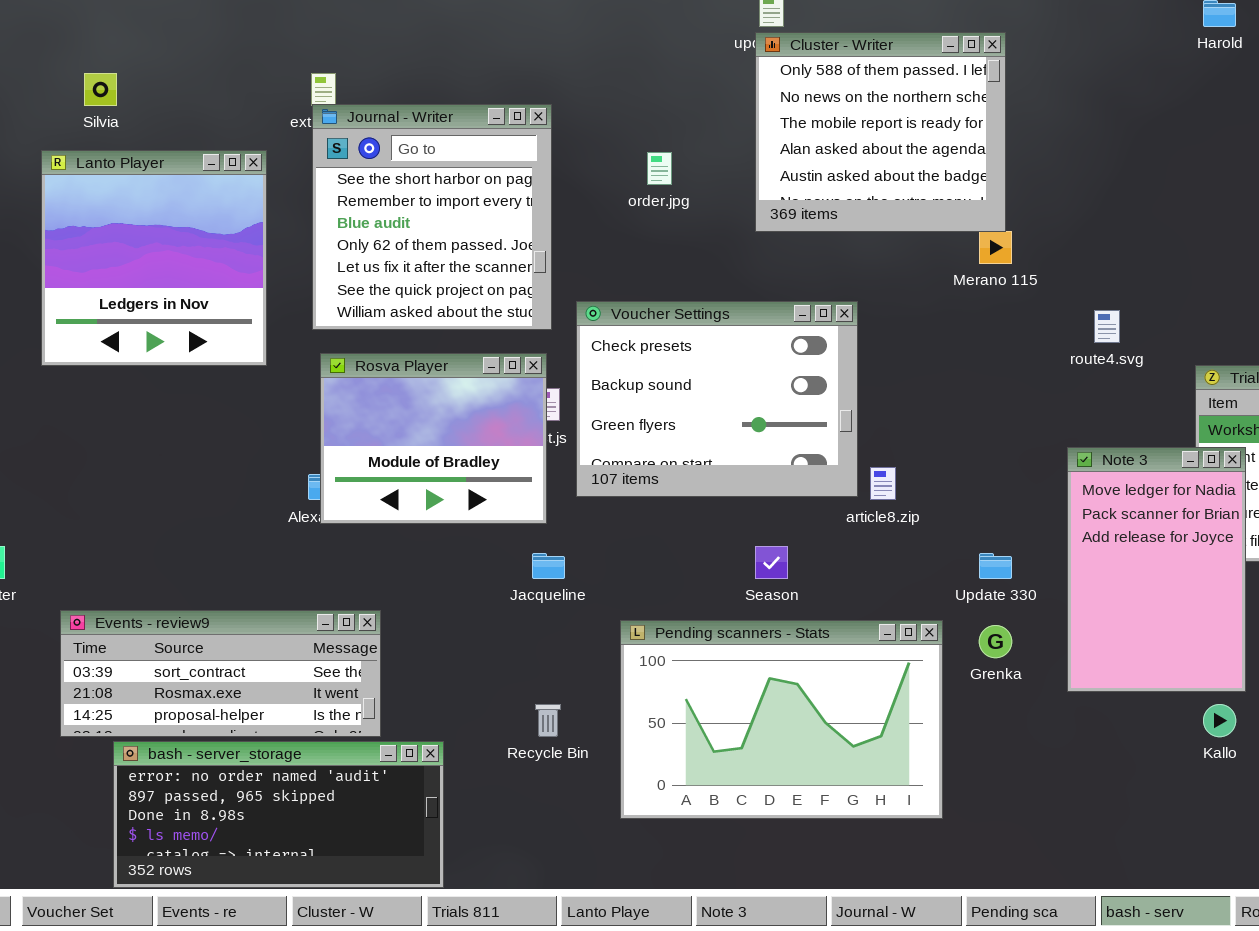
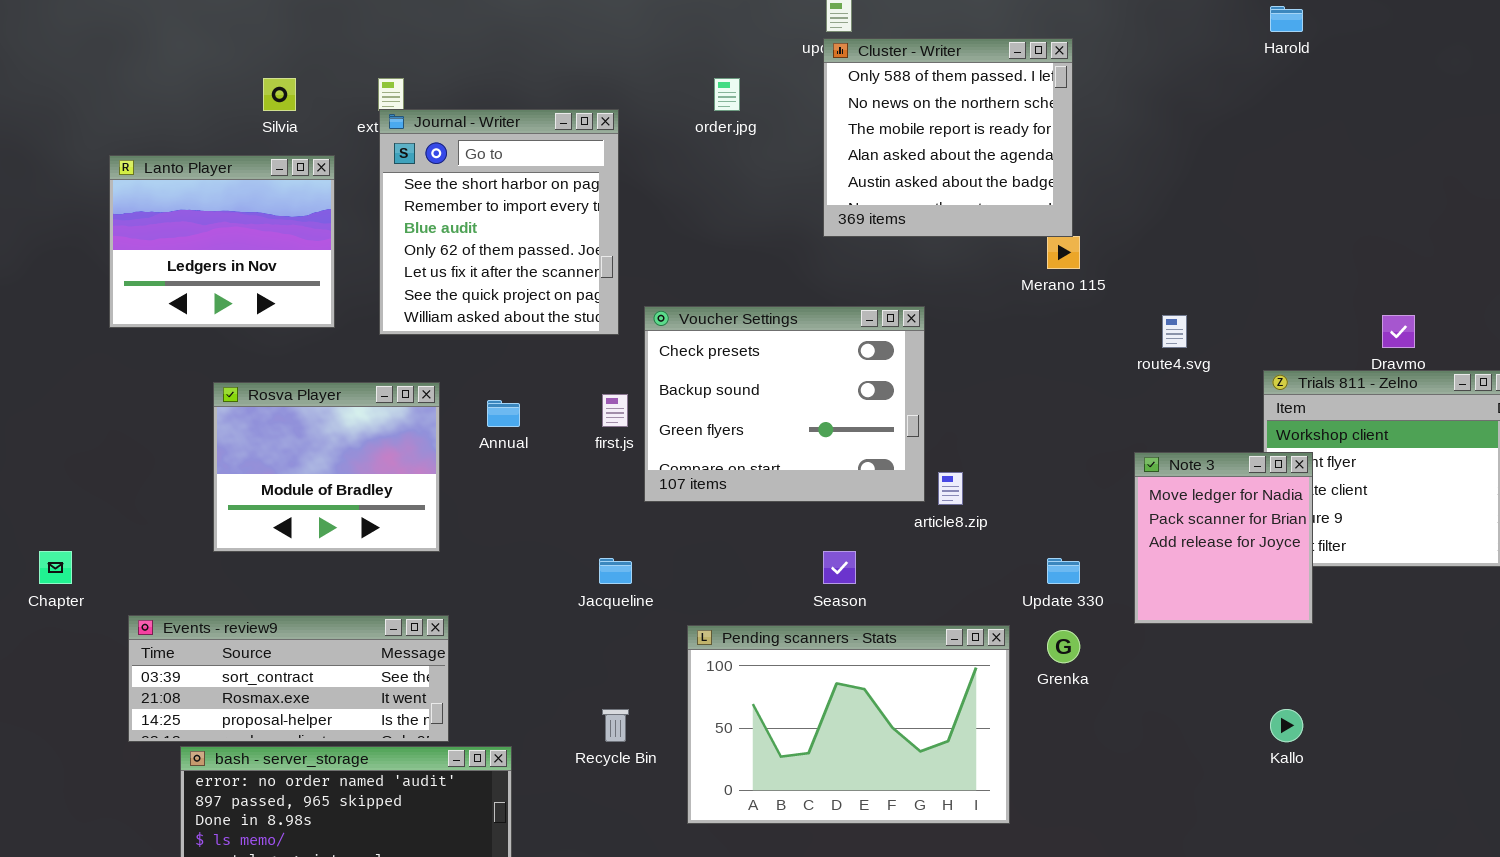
Silvia: [84,73,117,106] -> [263,78,296,111], moved
Lanto Player: [41,150,267,366] -> [109,155,335,328], resized
order.jpg: [647,152,672,185] -> [714,78,740,111], moved
Rosva Player: [320,353,547,524] -> [213,382,440,552], moved
Note 3: [1067,447,1246,692] -> [1134,452,1313,624], resized

